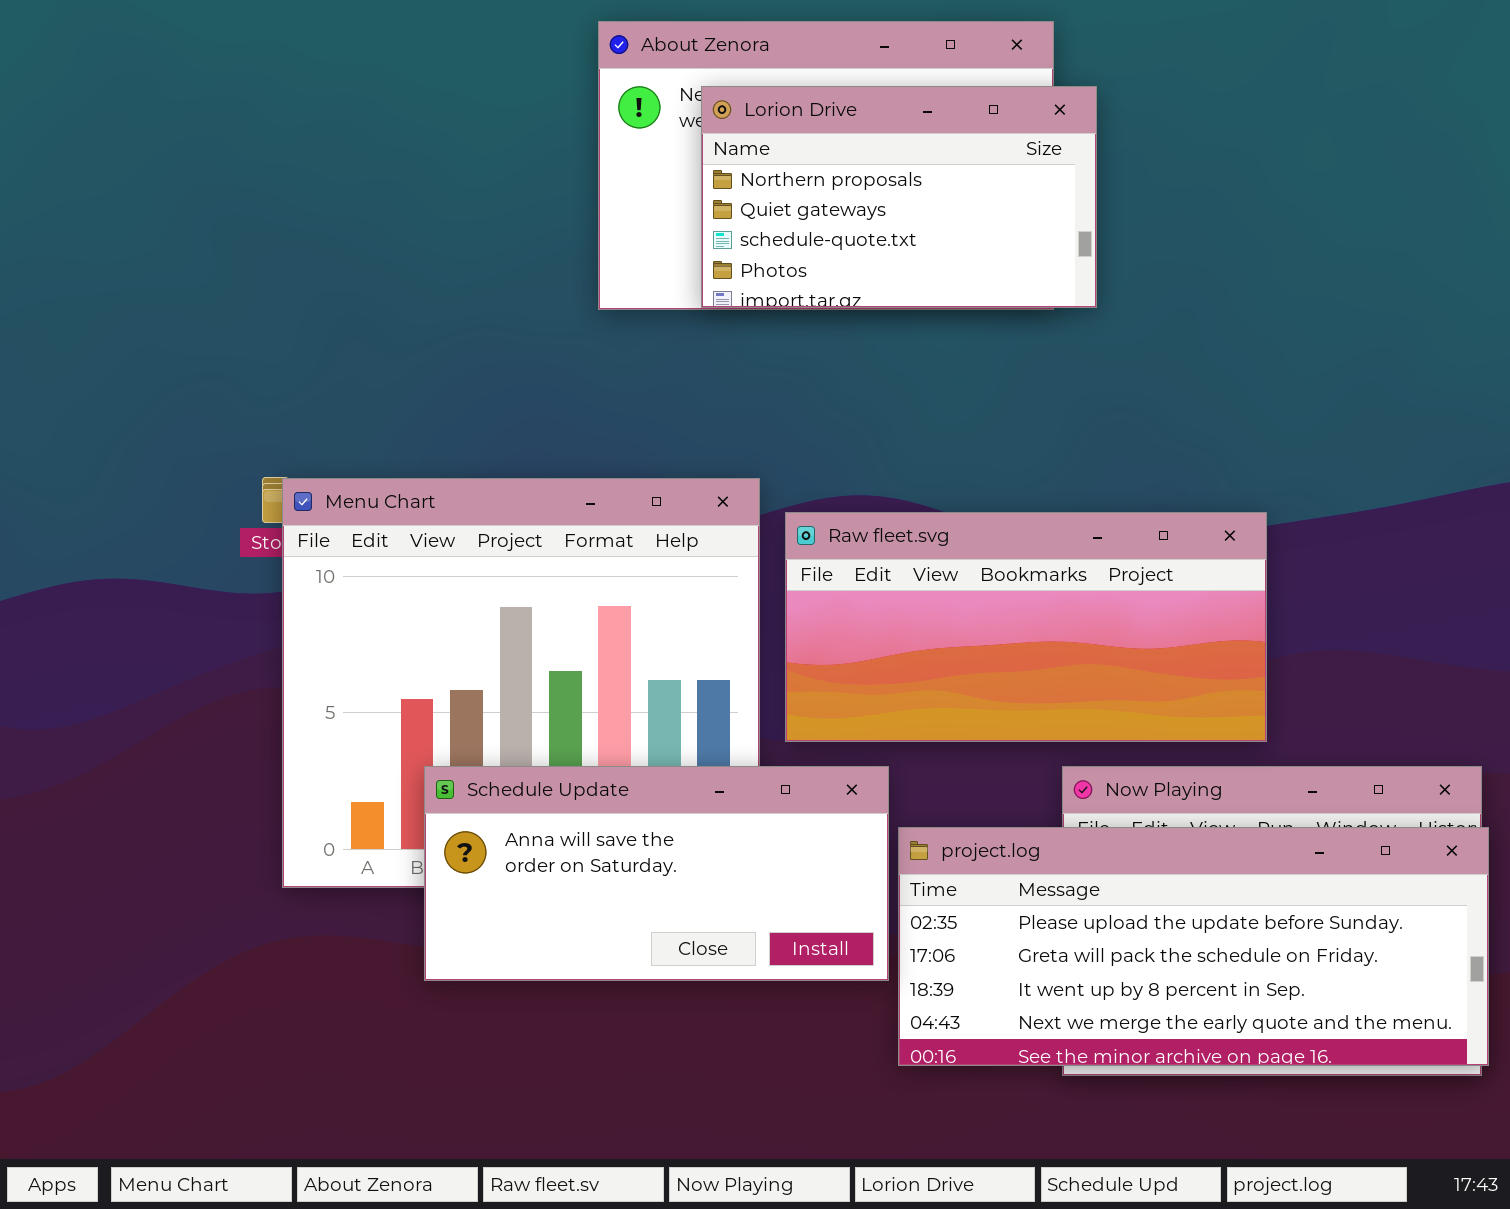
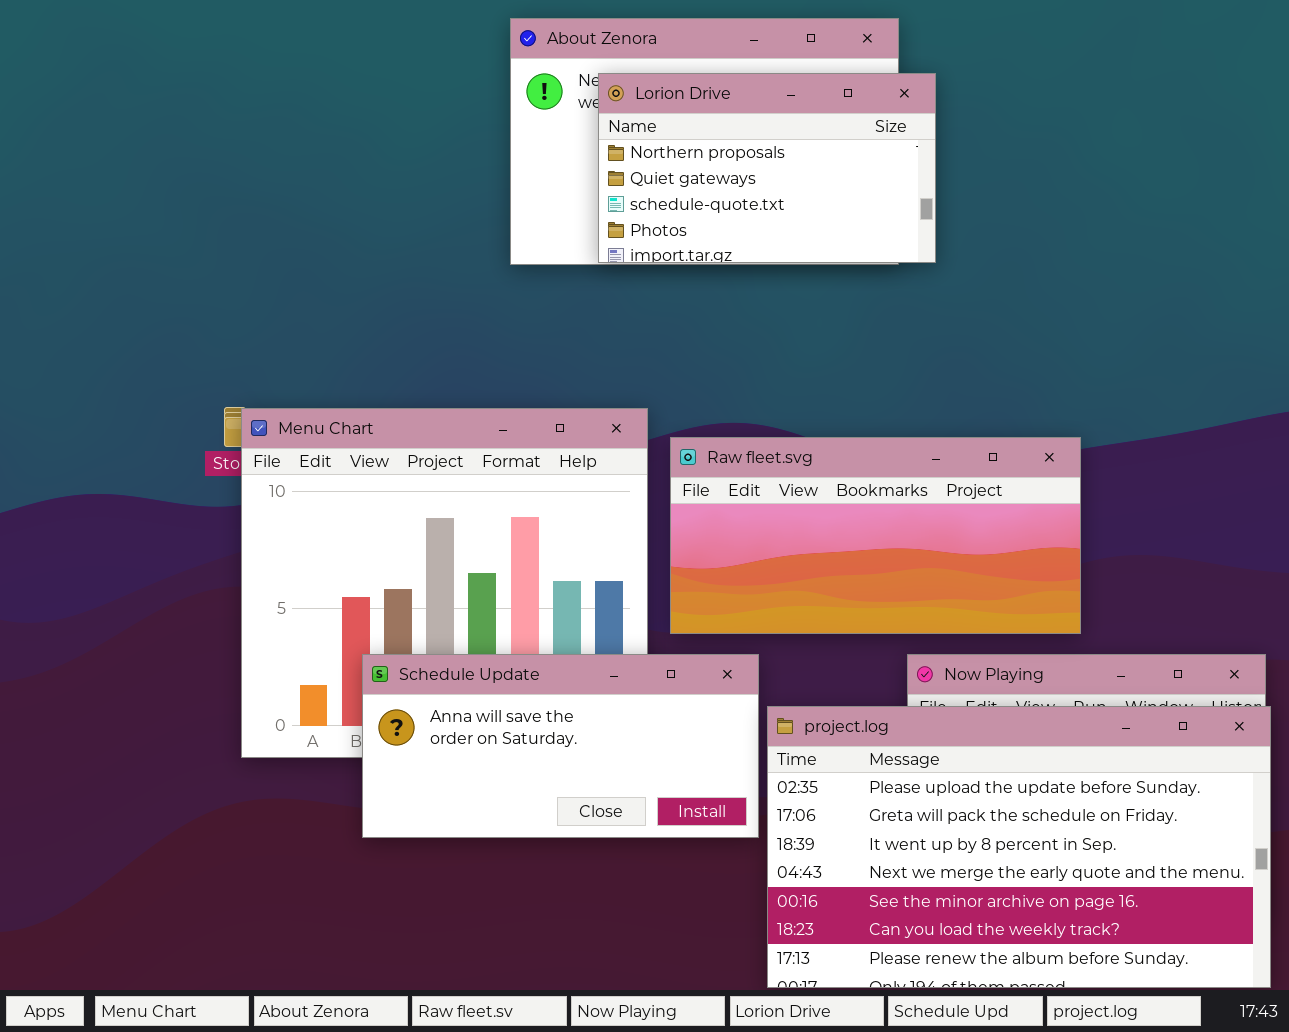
project.log: [898,827,1489,1066] -> [767,706,1271,988], resized

